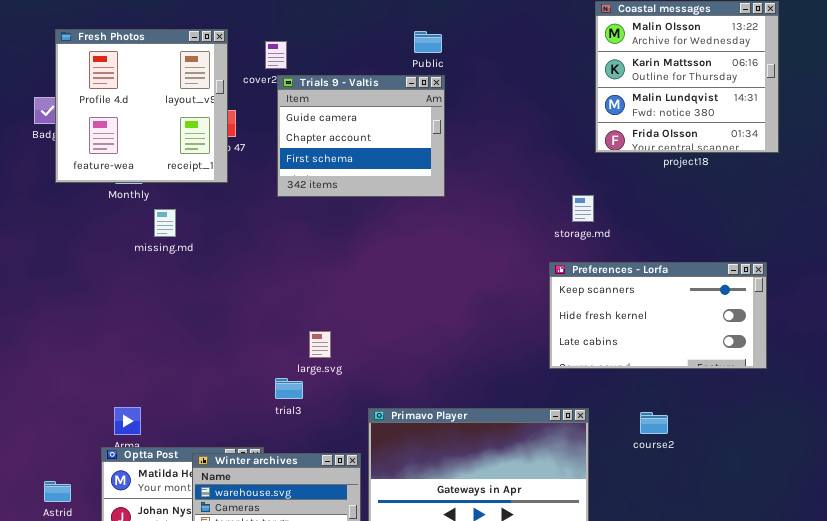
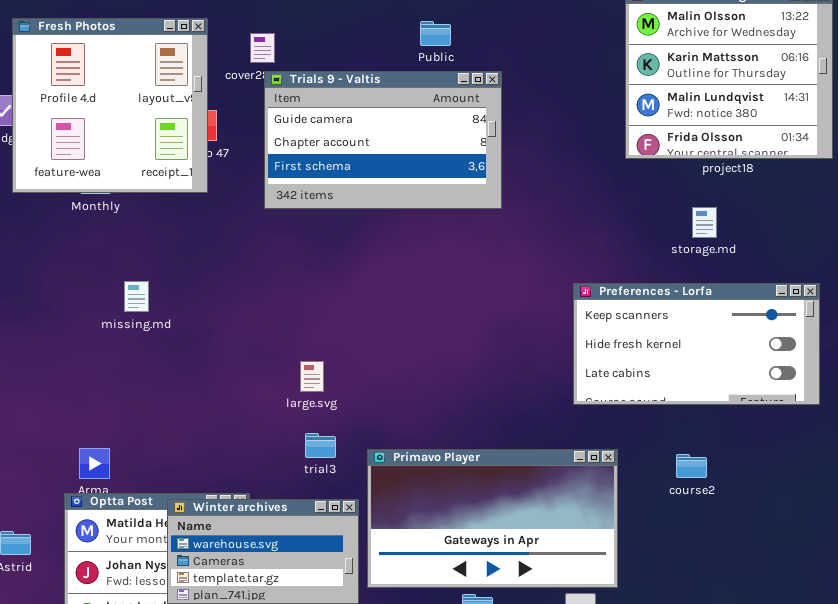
Trials 9 - Valtis: [277,75,445,197] -> [264,71,502,209], resized
storage.md: [572,195,594,222] -> [692,207,717,238], moved
missing.md: [154,209,176,237] -> [124,281,149,312], moved
trial3: [275,378,303,399] -> [305,433,336,458], moved

